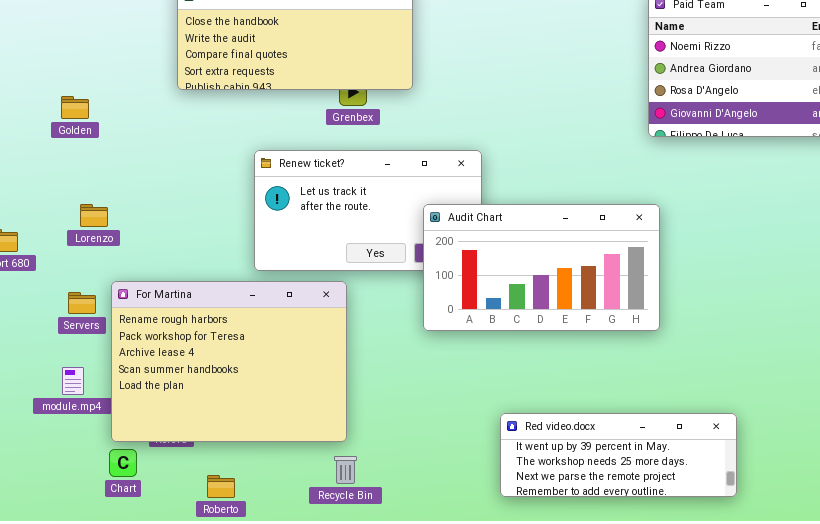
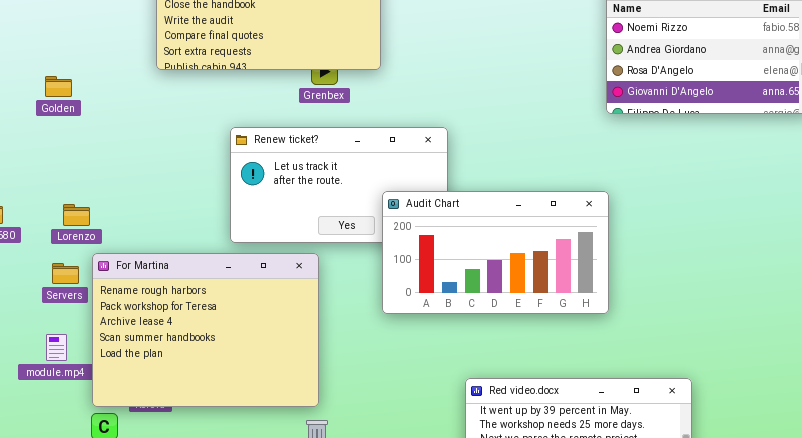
Audit Chart: [423,204,660,331] -> [382,191,609,314], moved
Lorenzo: [80,204,108,227] -> [63,204,90,226], moved

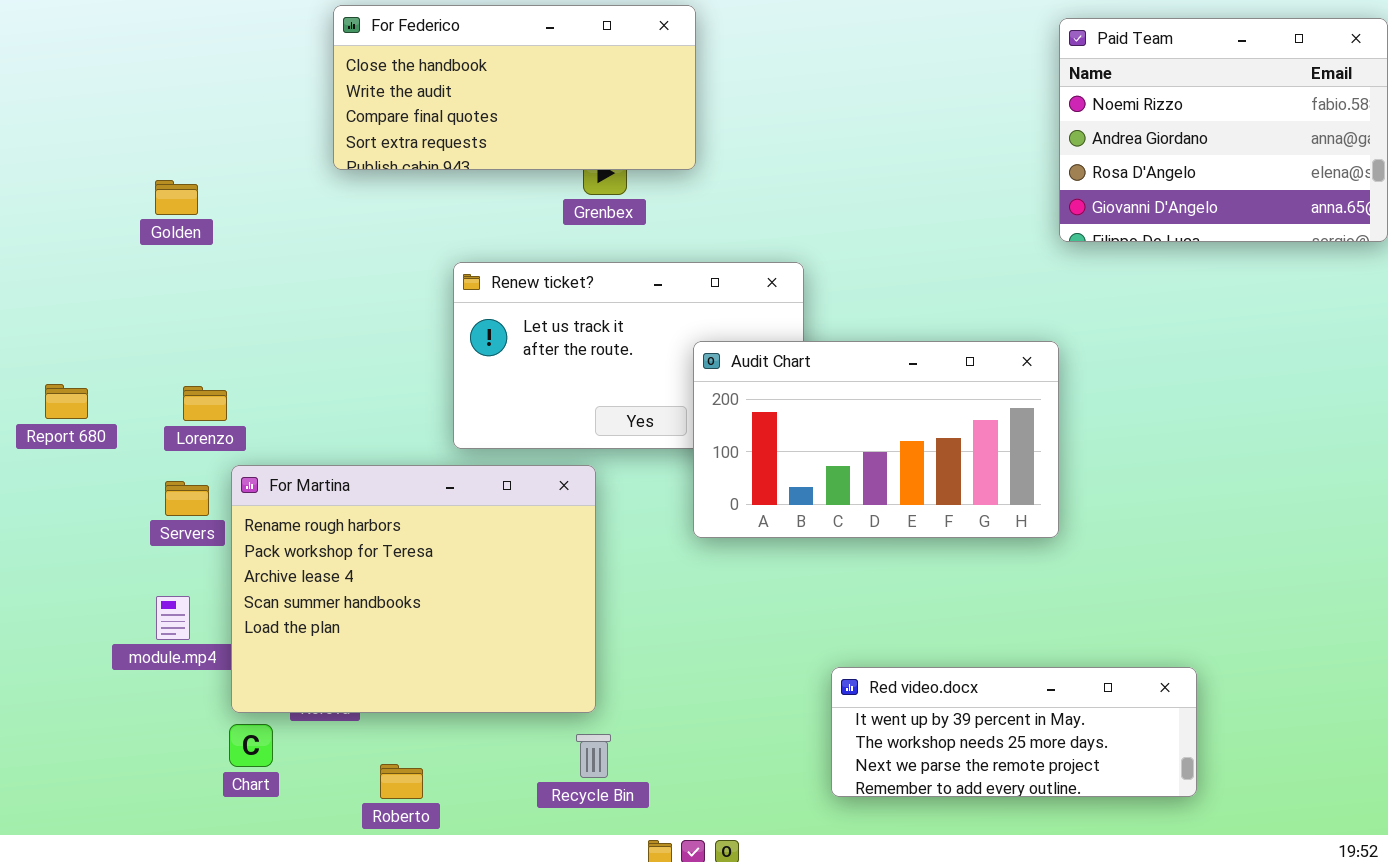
Audit Chart: [382,191,609,314] -> [693,341,1059,538], moved

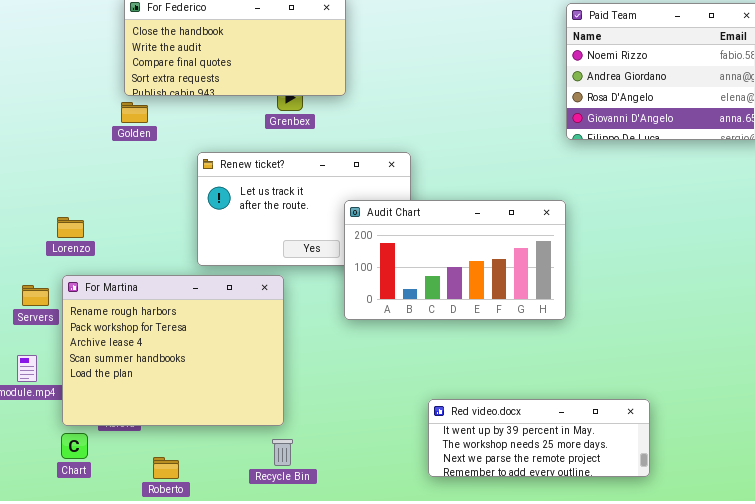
Golden: [155,180,198,215] -> [121,102,148,123], moved
Lorenzo: [183,386,227,421] -> [57,217,84,238], moved

